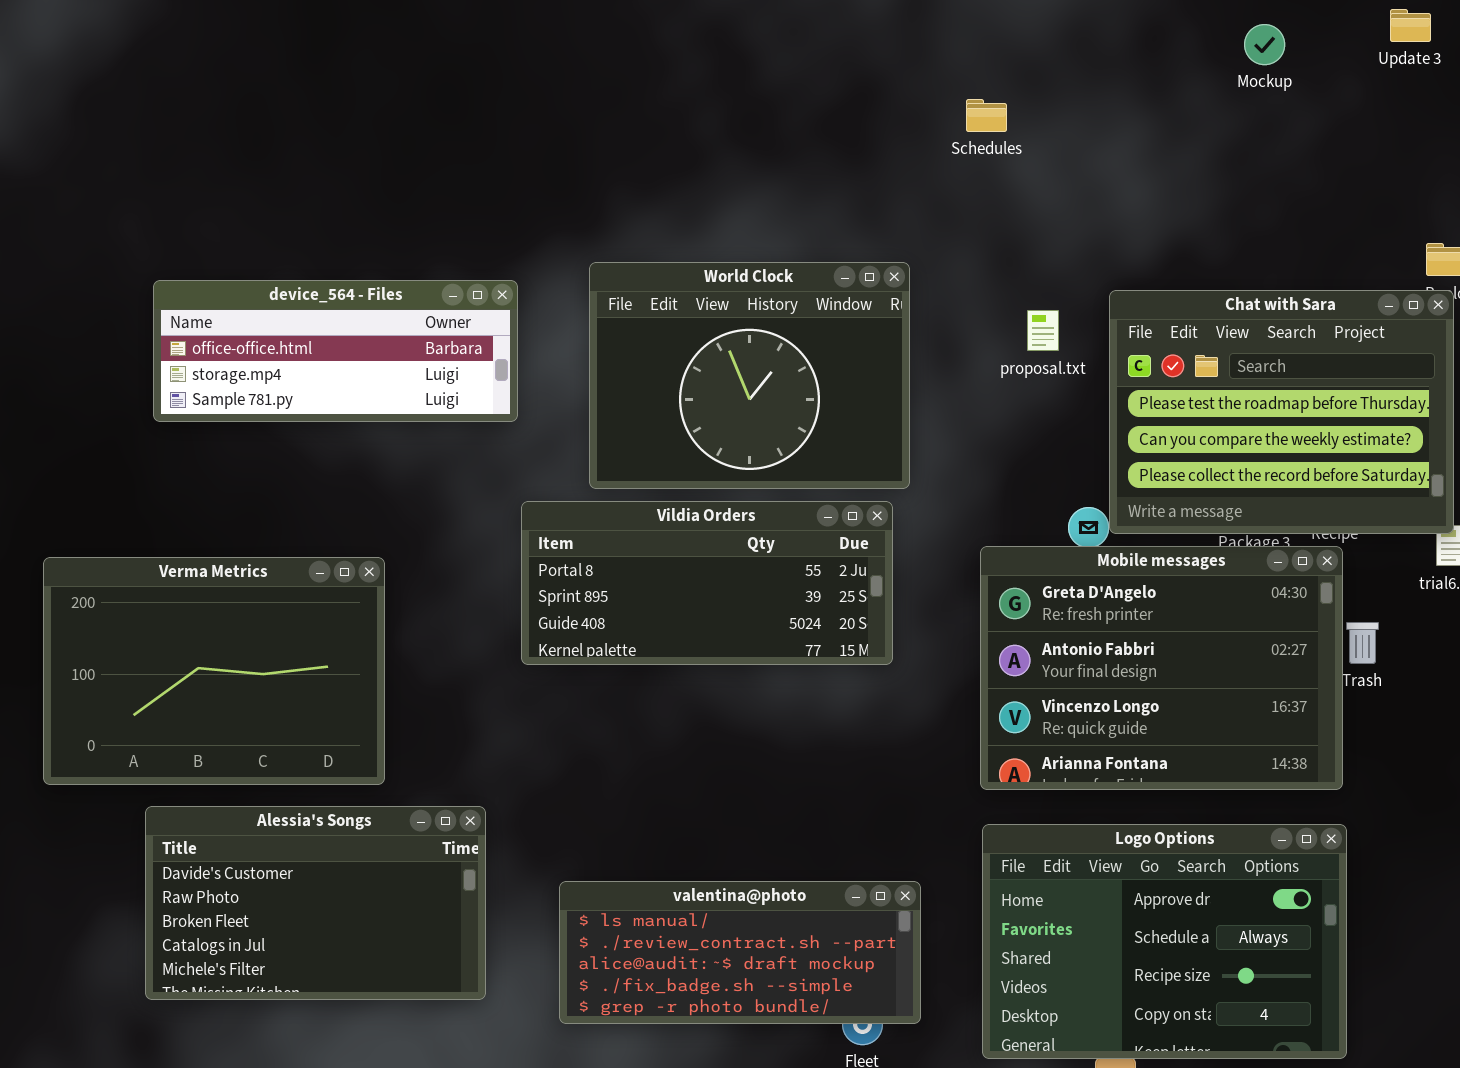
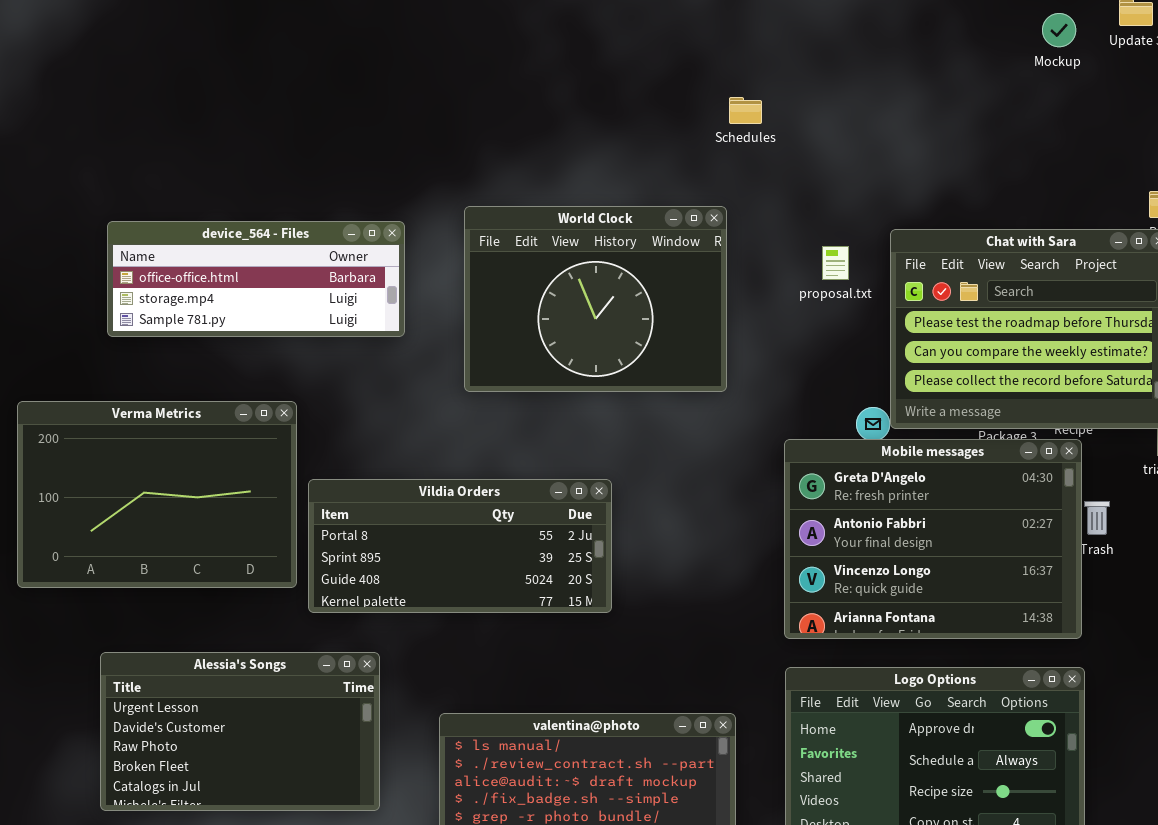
Mockup: [1244,24,1285,65] -> [1042,13,1076,47], moved
Schedules: [966,99,1007,132] -> [729,97,762,124], moved
Vildia Orders: [521,501,893,665] -> [308,479,612,613], moved
Verma Metrics: [43,557,385,785] -> [17,401,297,588], moved
Alessia's Songs: [145,806,486,1000] -> [100,652,380,811], scrolled up 1 row

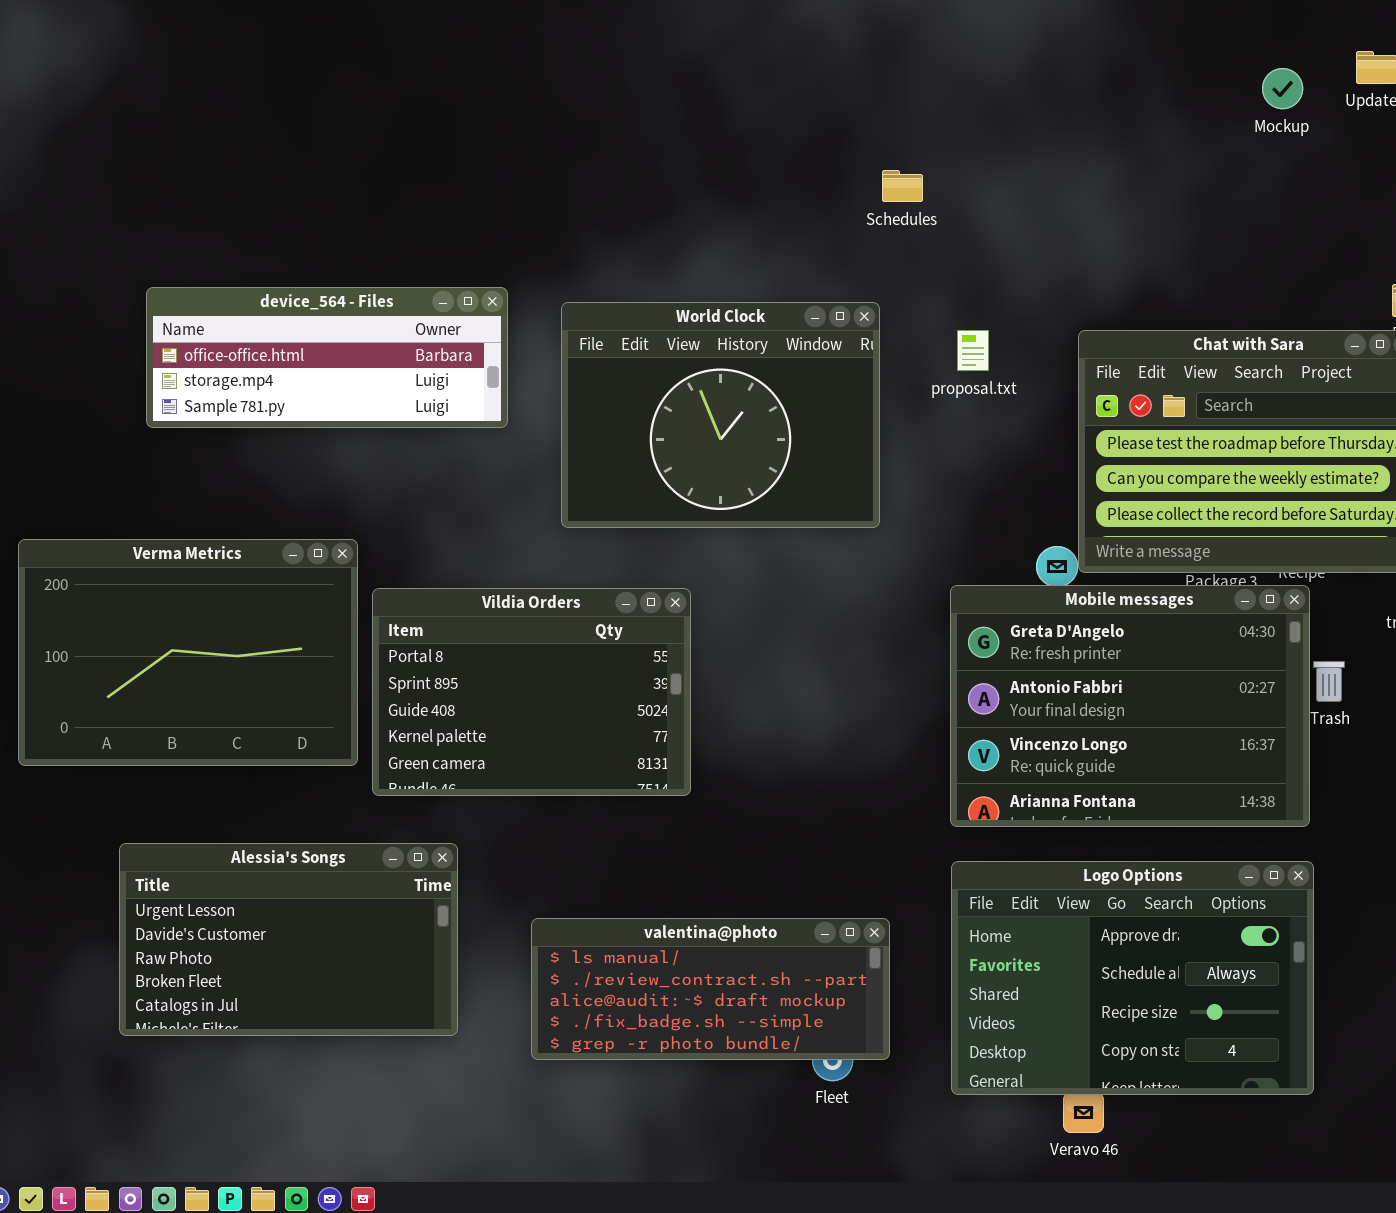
device_564 - Files: [107,221,405,337] -> [146,287,508,428], moved
proposal.txt: [822,246,849,280] -> [957,330,989,371], moved
Vildia Orders: [308,479,612,613] -> [372,588,691,796], resized

